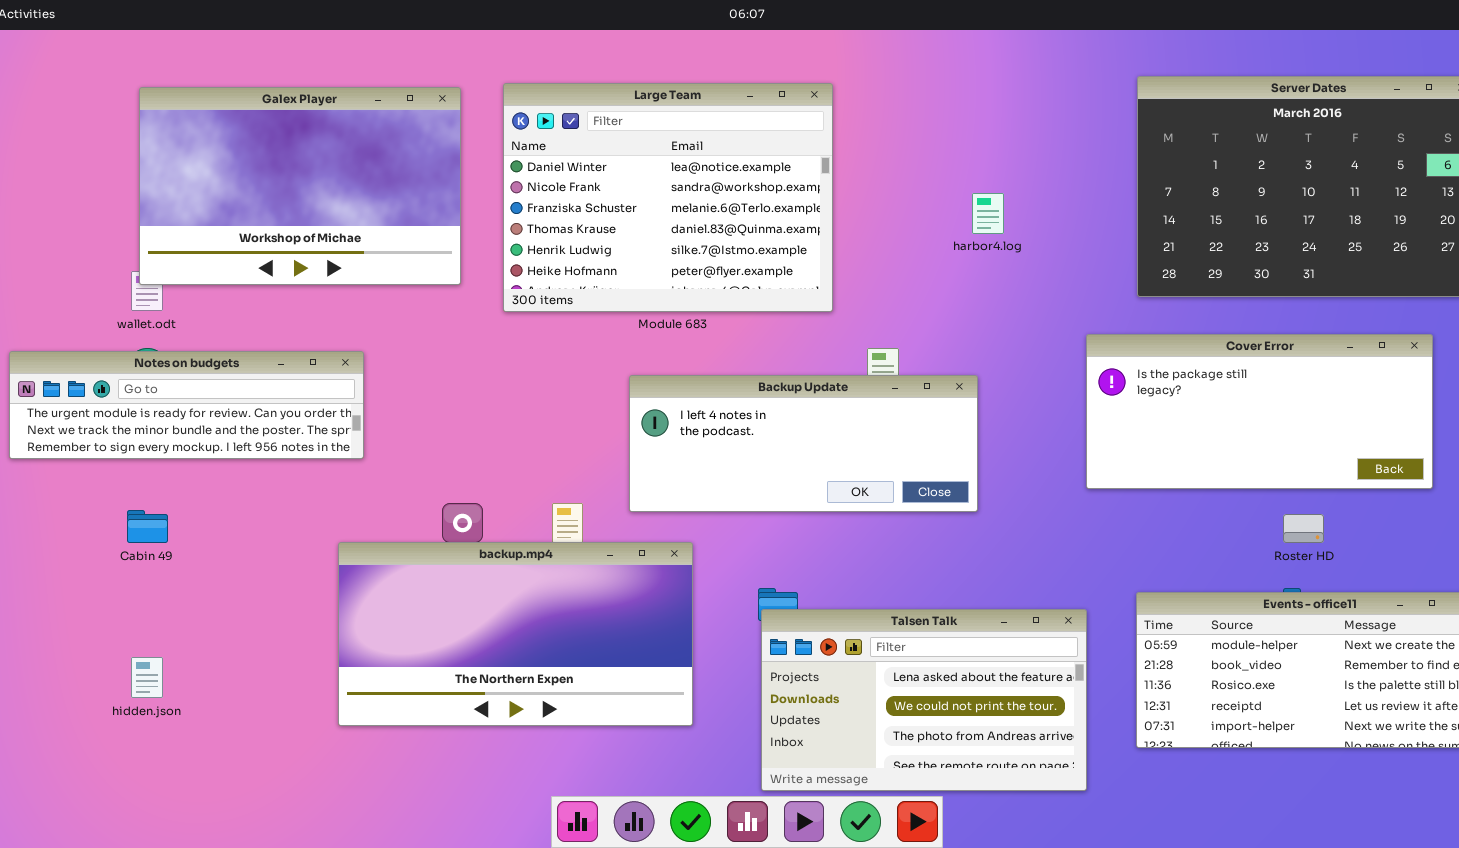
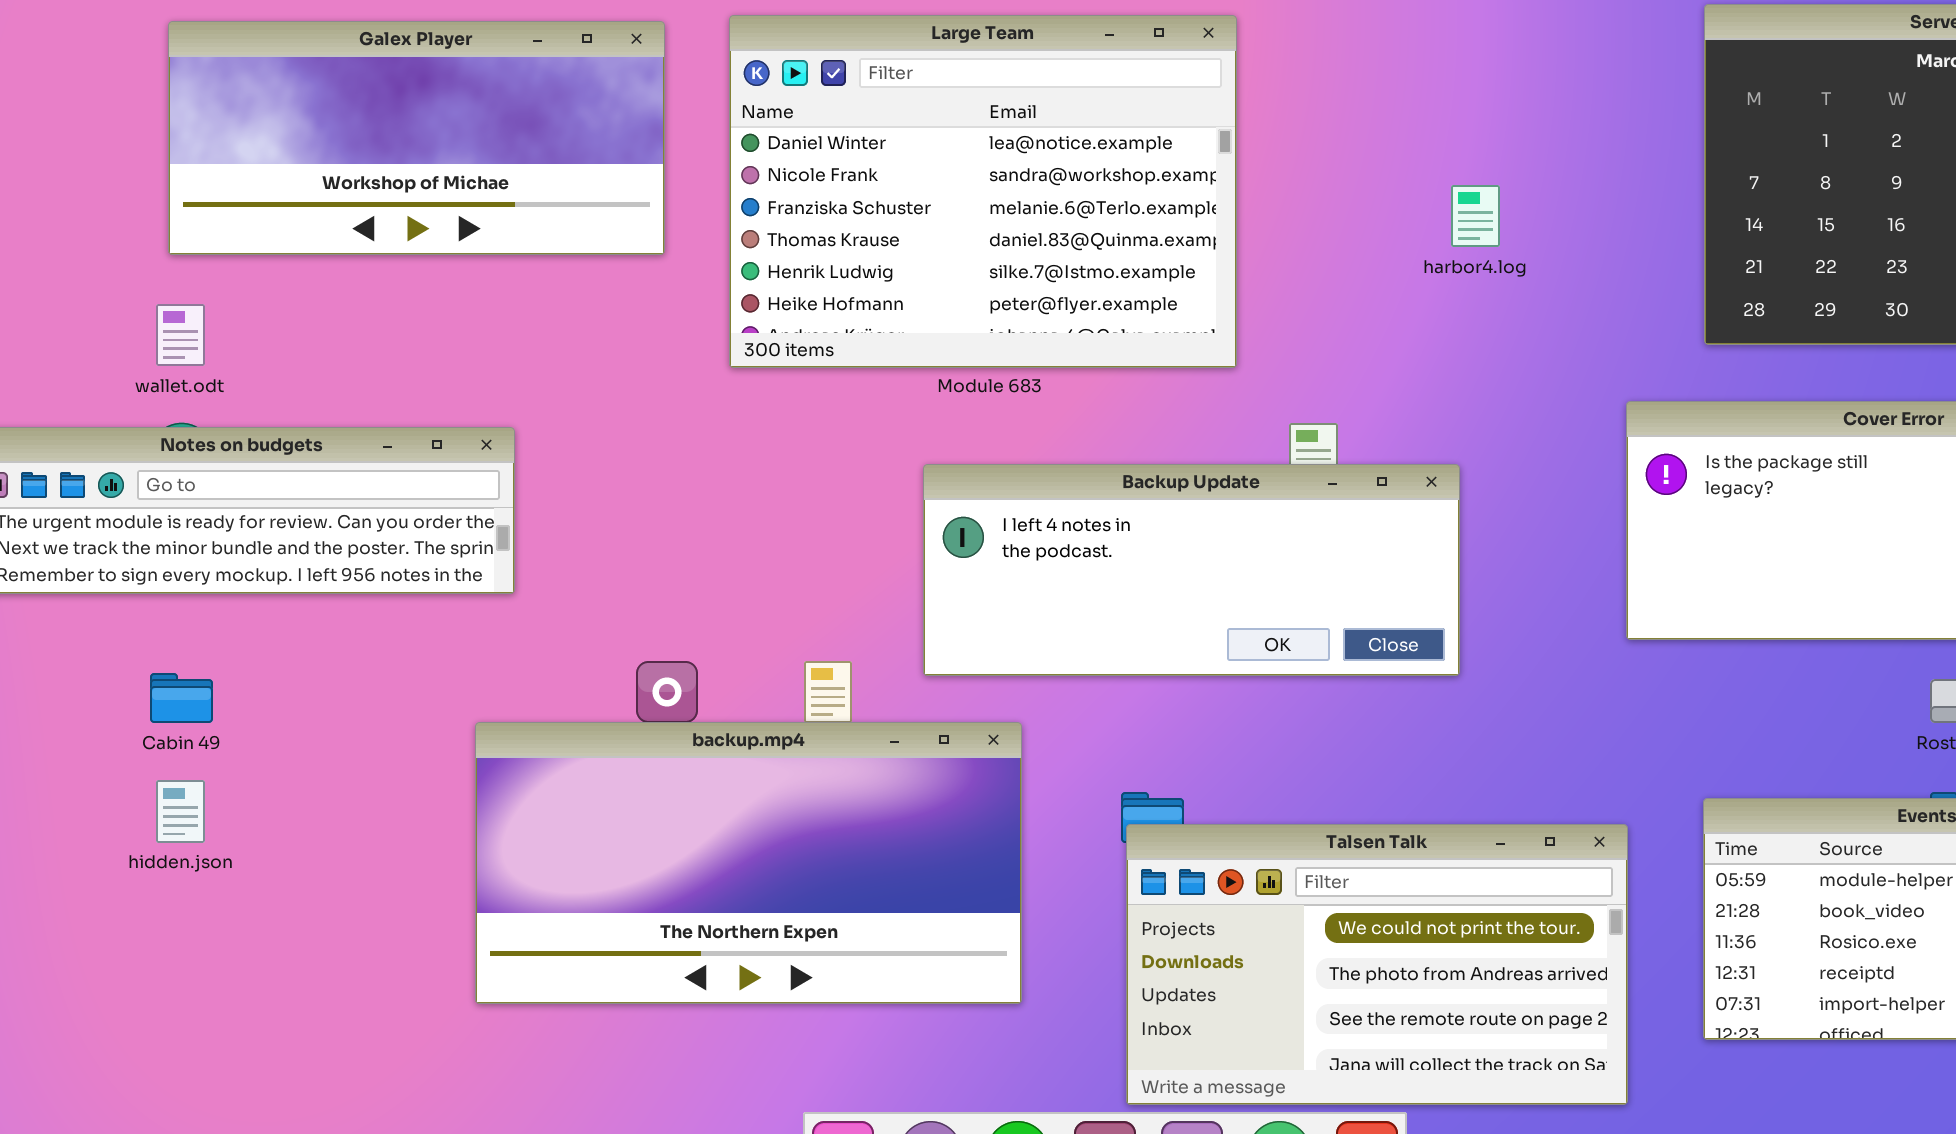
Galex Player: [139,87,461,285] -> [168,21,665,255], resized
Talsen Talk: [761,609,1087,791] -> [1126,824,1628,1105], scrolled down 1 row
hidden.json: [131,657,163,698] -> [156,780,205,843], moved

